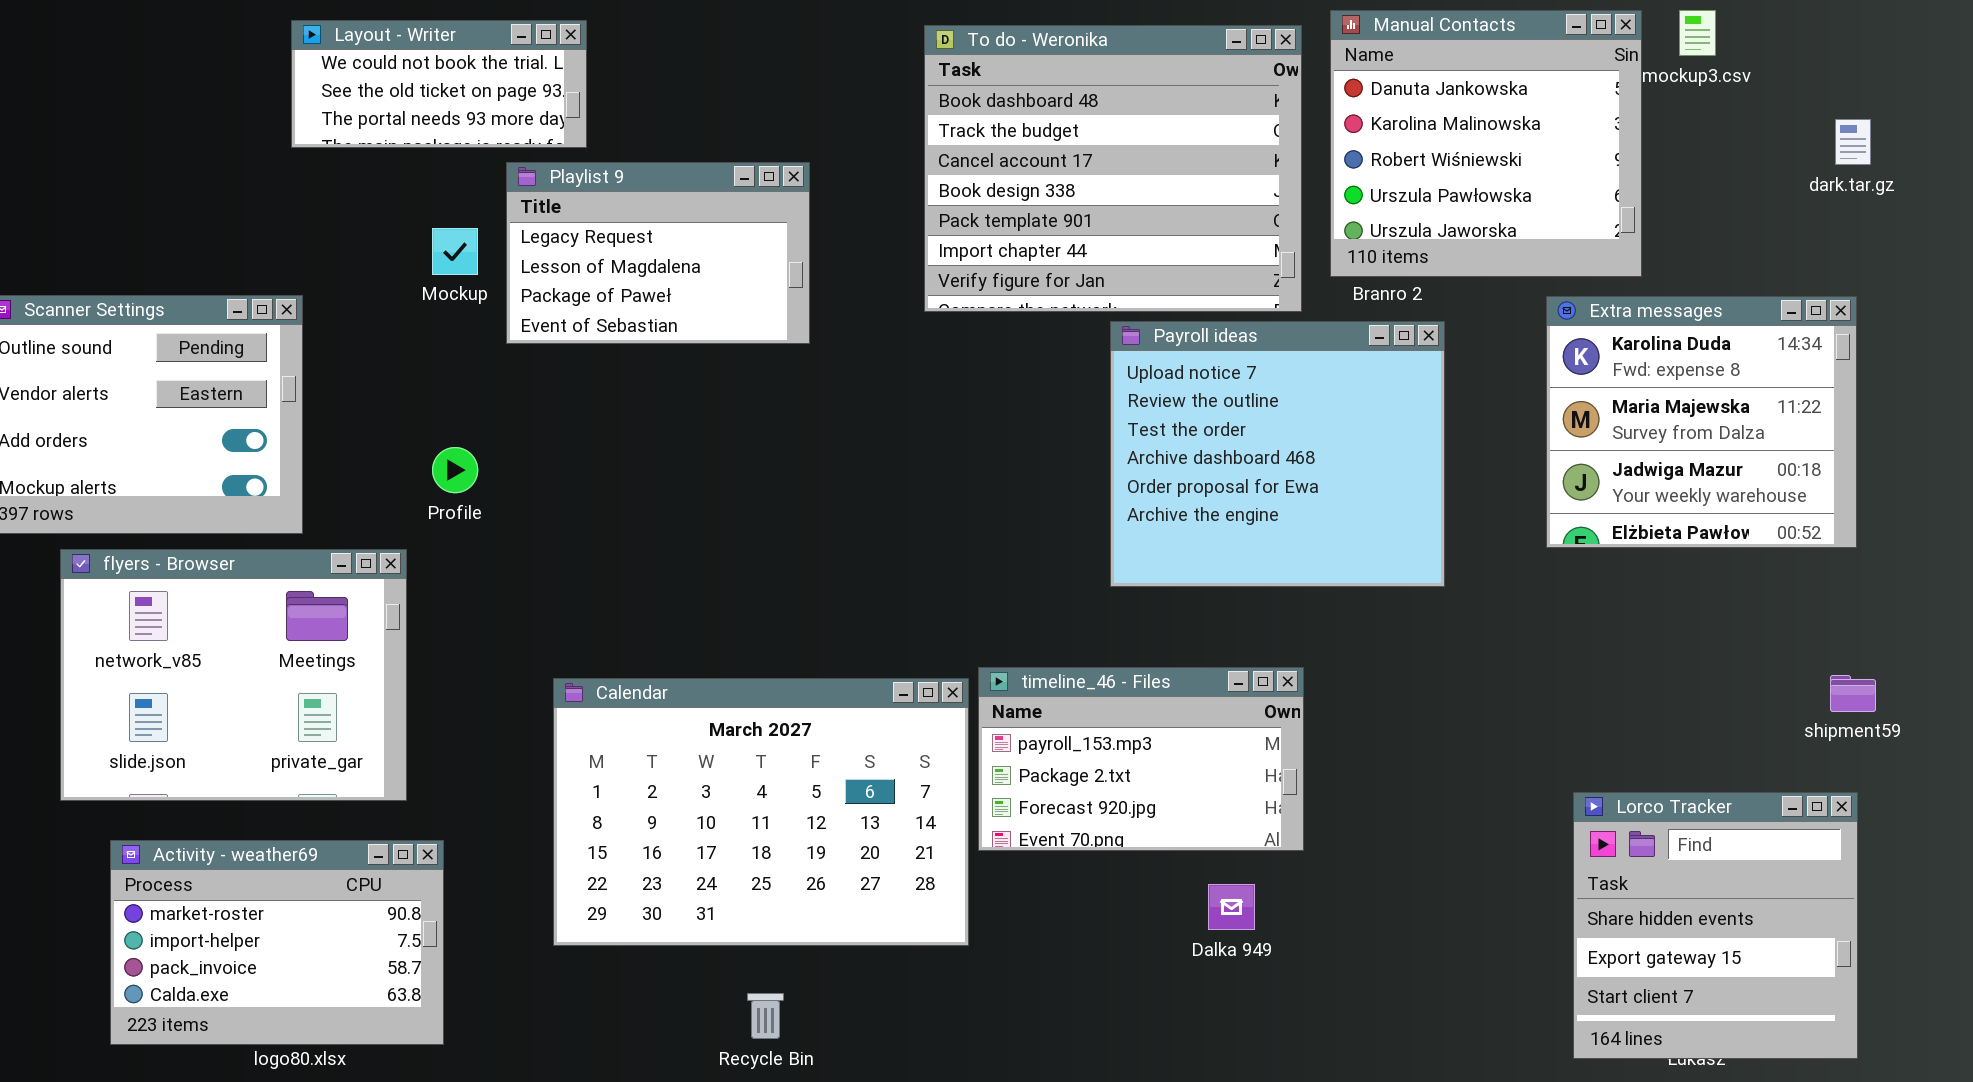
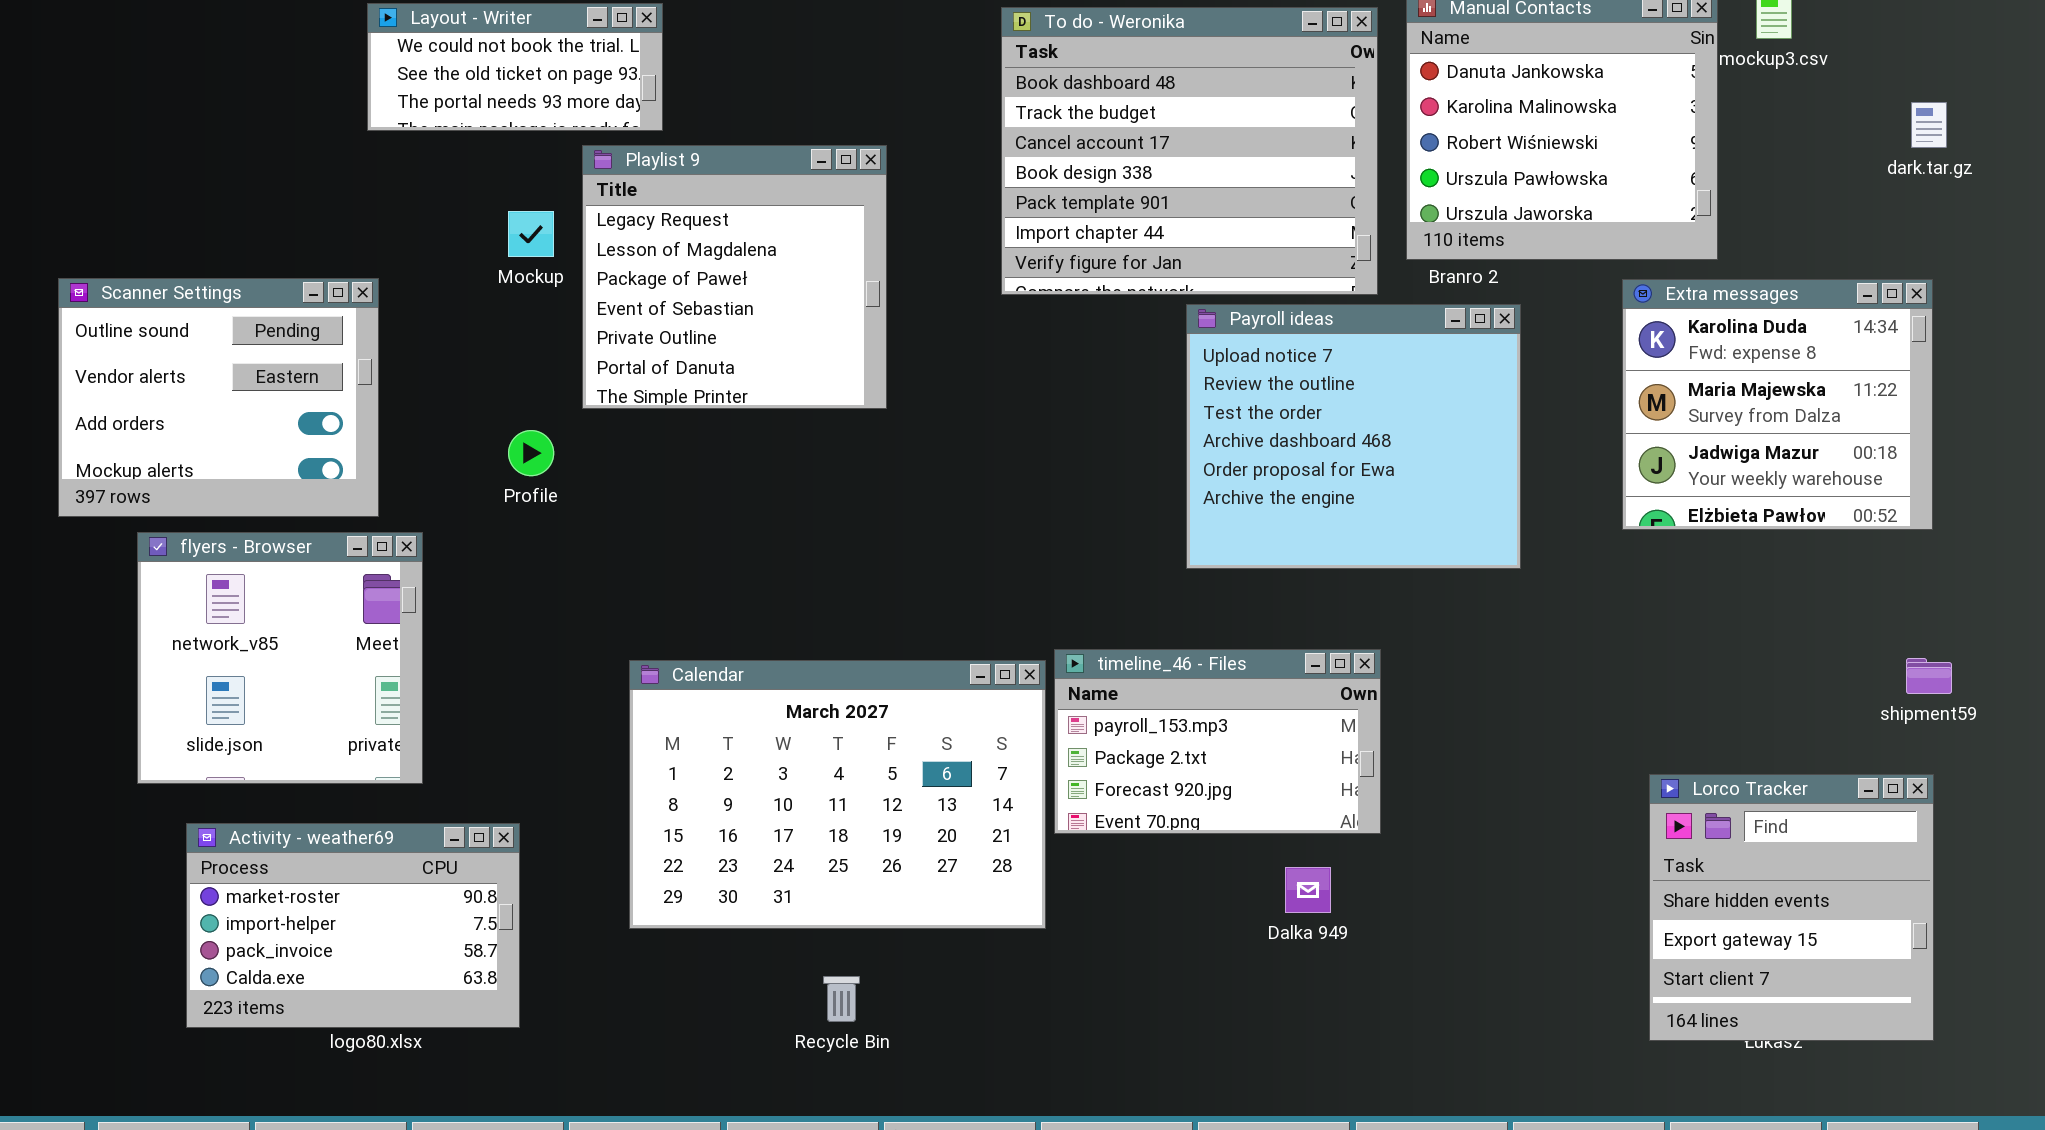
Playlist 9: [506,162,810,344] -> [582,145,887,409], resized
flyers - Browser: [60,549,407,801] -> [137,532,423,784], resized

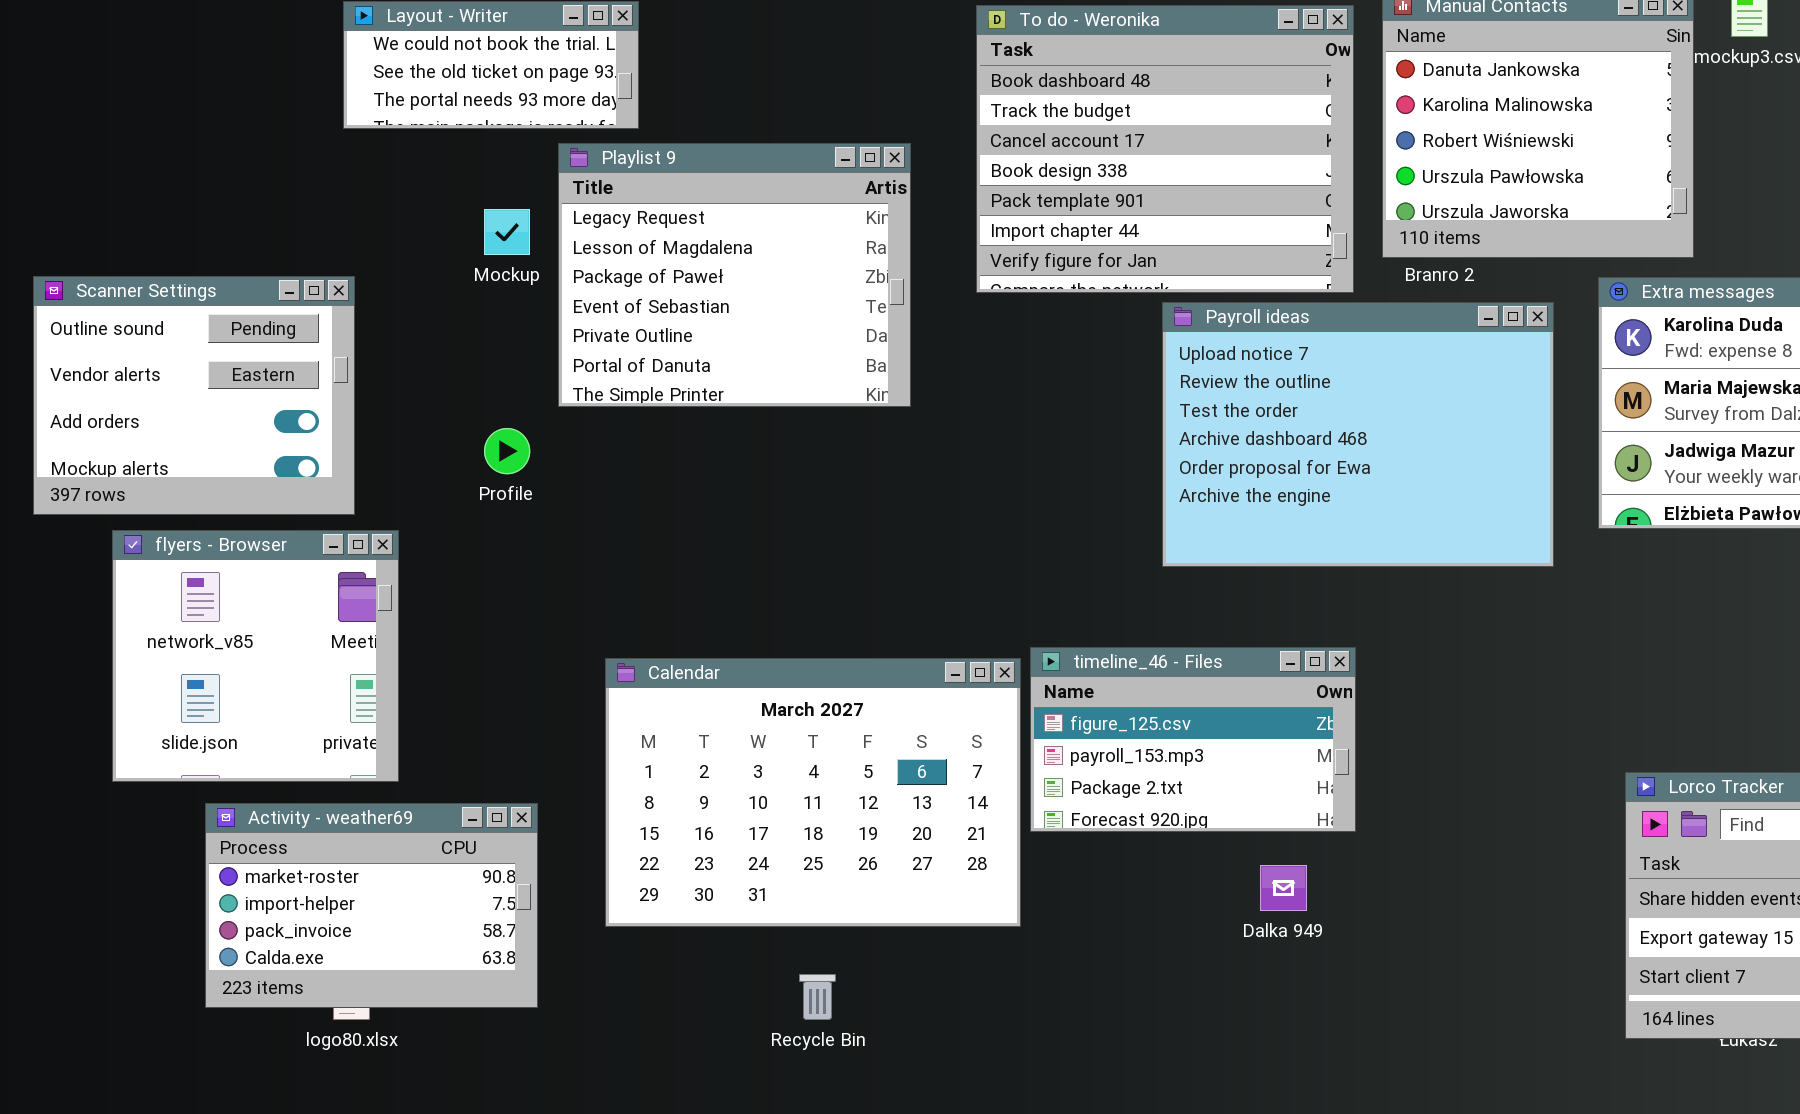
Playlist 9: [582,145,887,409] -> [558,143,911,407], resized
Payroll ideas: [1186,304,1521,569] -> [1162,302,1554,567], resized
timeline_46 - Files: [1054,649,1381,834] -> [1030,647,1356,832], scrolled up 1 row
Activity - weather69: [186,823,520,1028] -> [205,803,538,1008], moved

